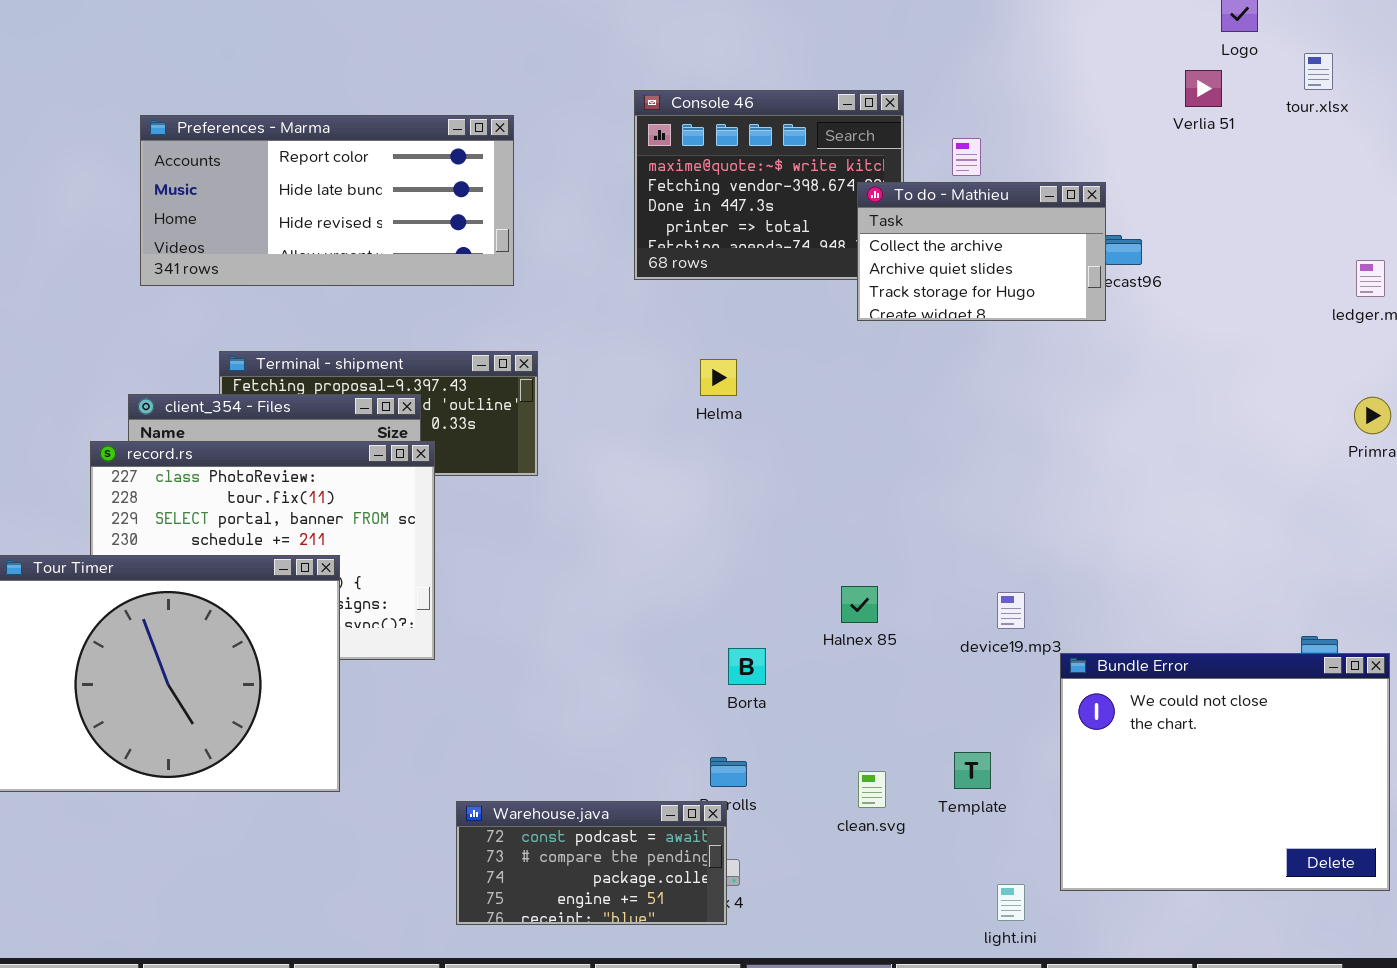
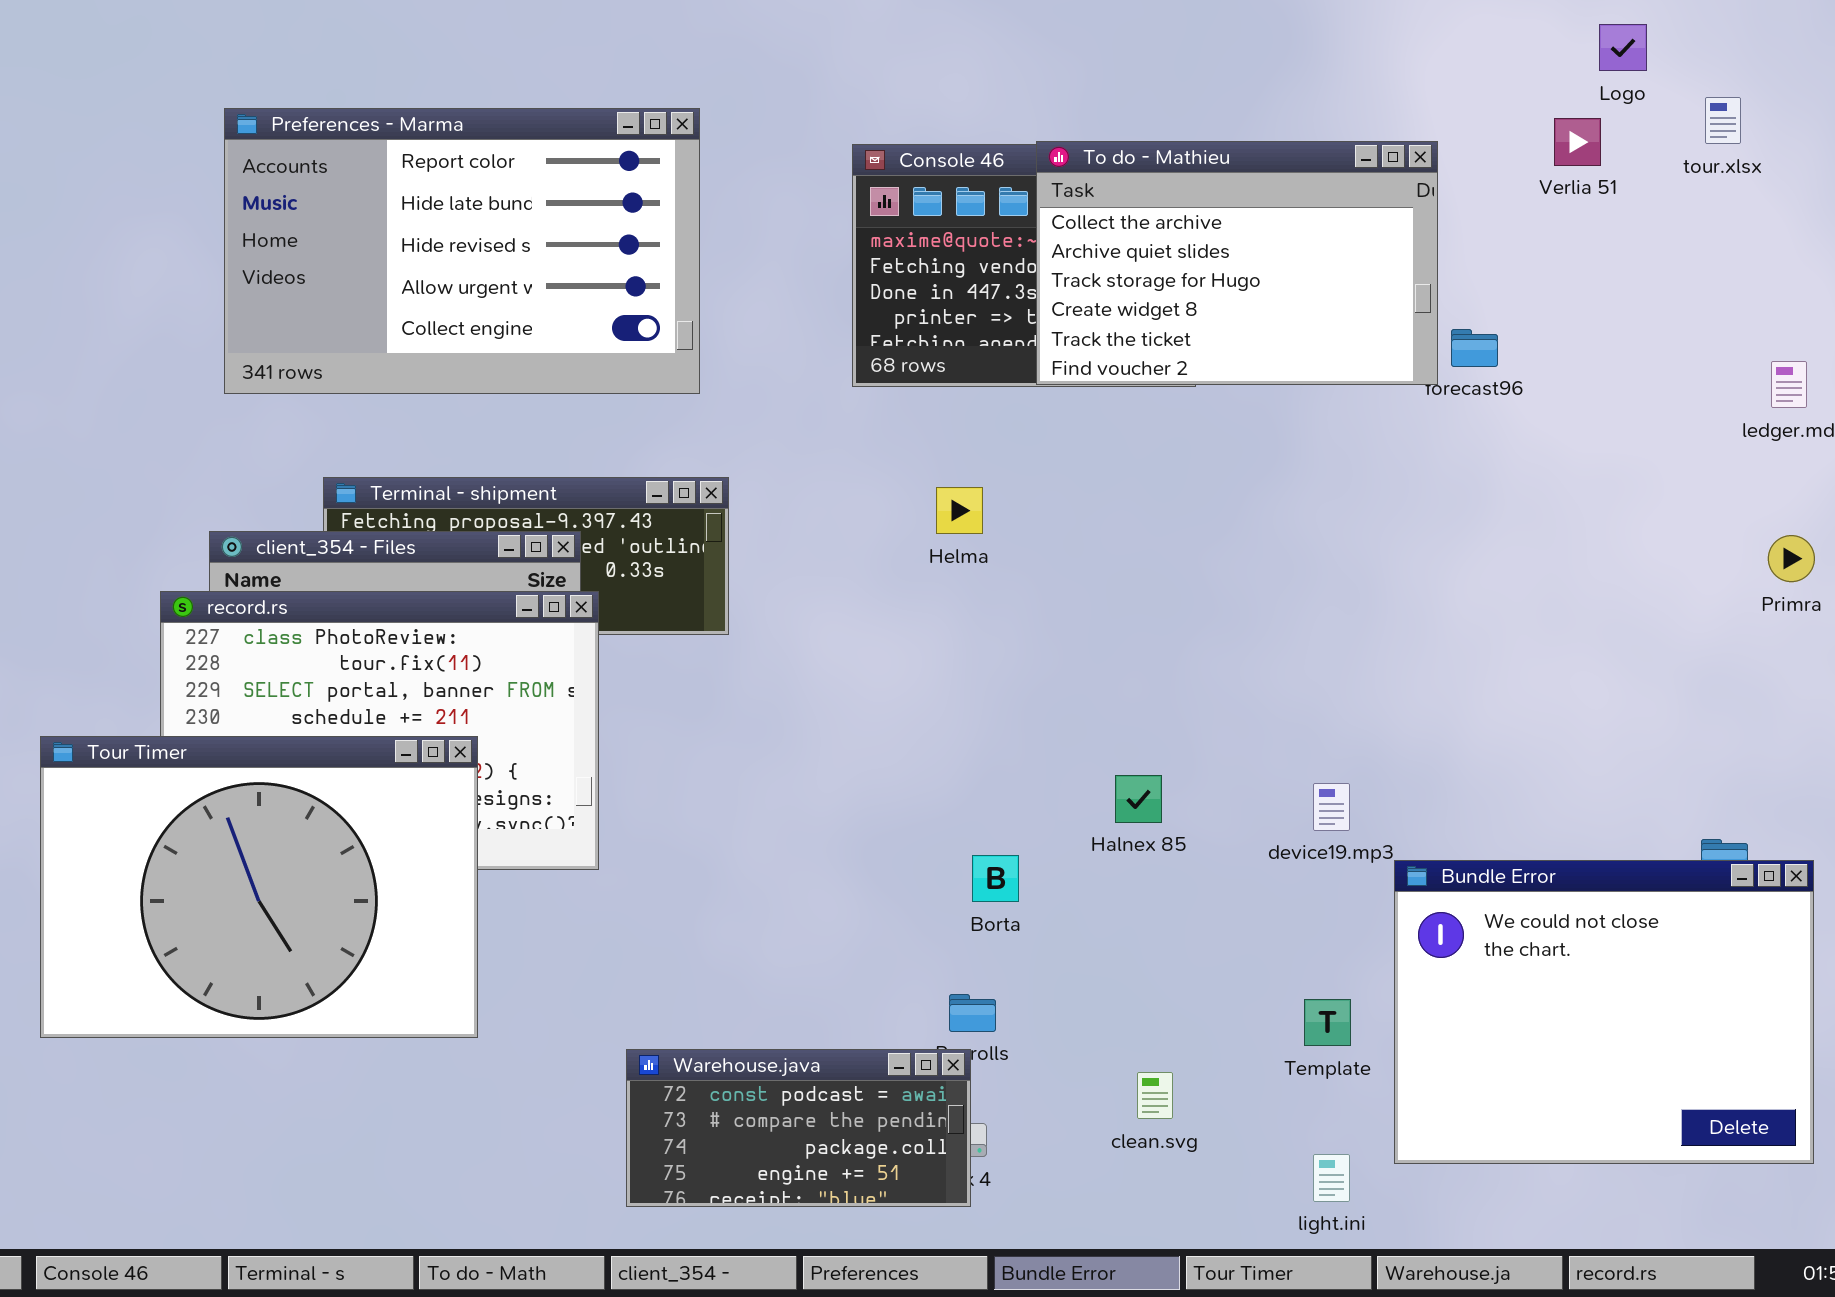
Preferences - Marma: [140,115,514,286] -> [224,108,700,394], resized
To do - Mathieu: [857,182,1106,321] -> [1036,141,1438,385], moved, resized
Template: [954,752,991,789] -> [1304,999,1351,1046], moved
clean.svg: [858,771,886,808] -> [1137,1072,1173,1119], moved

